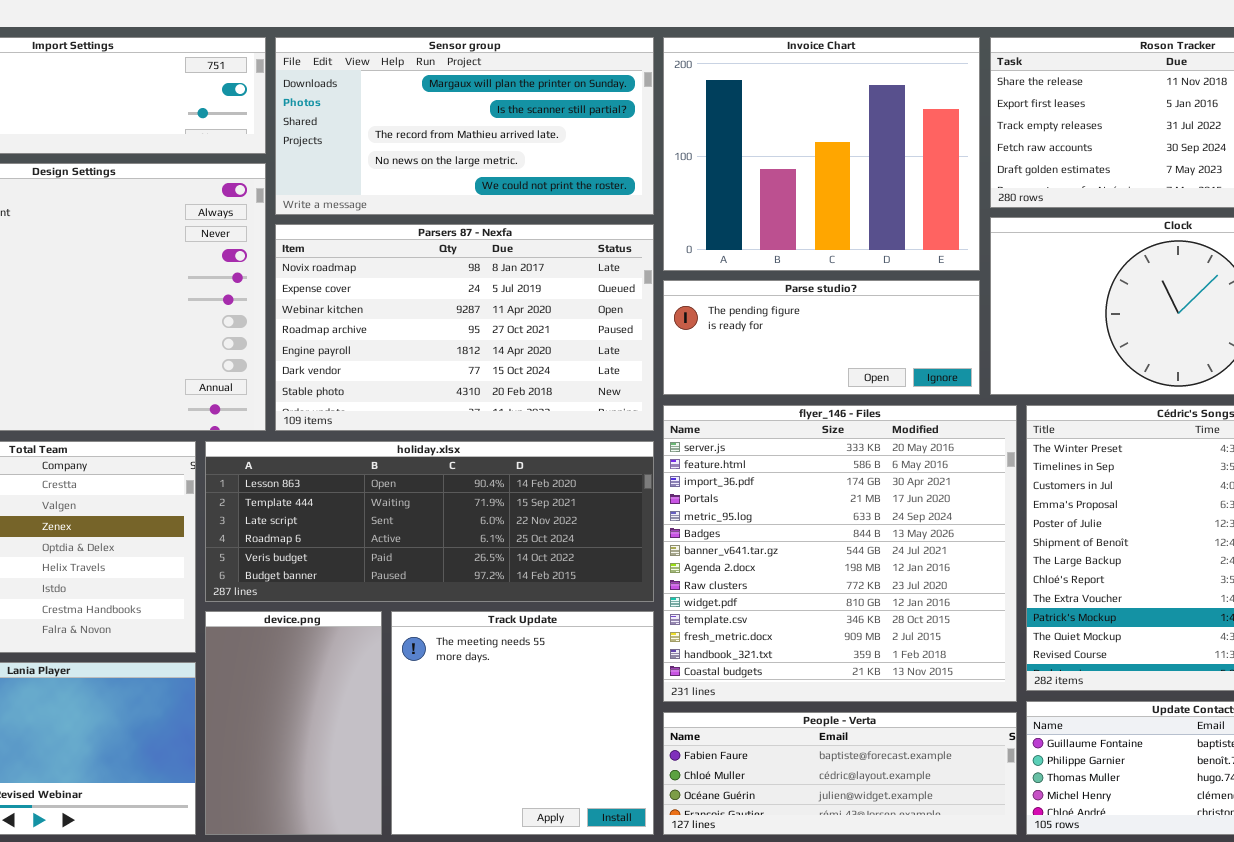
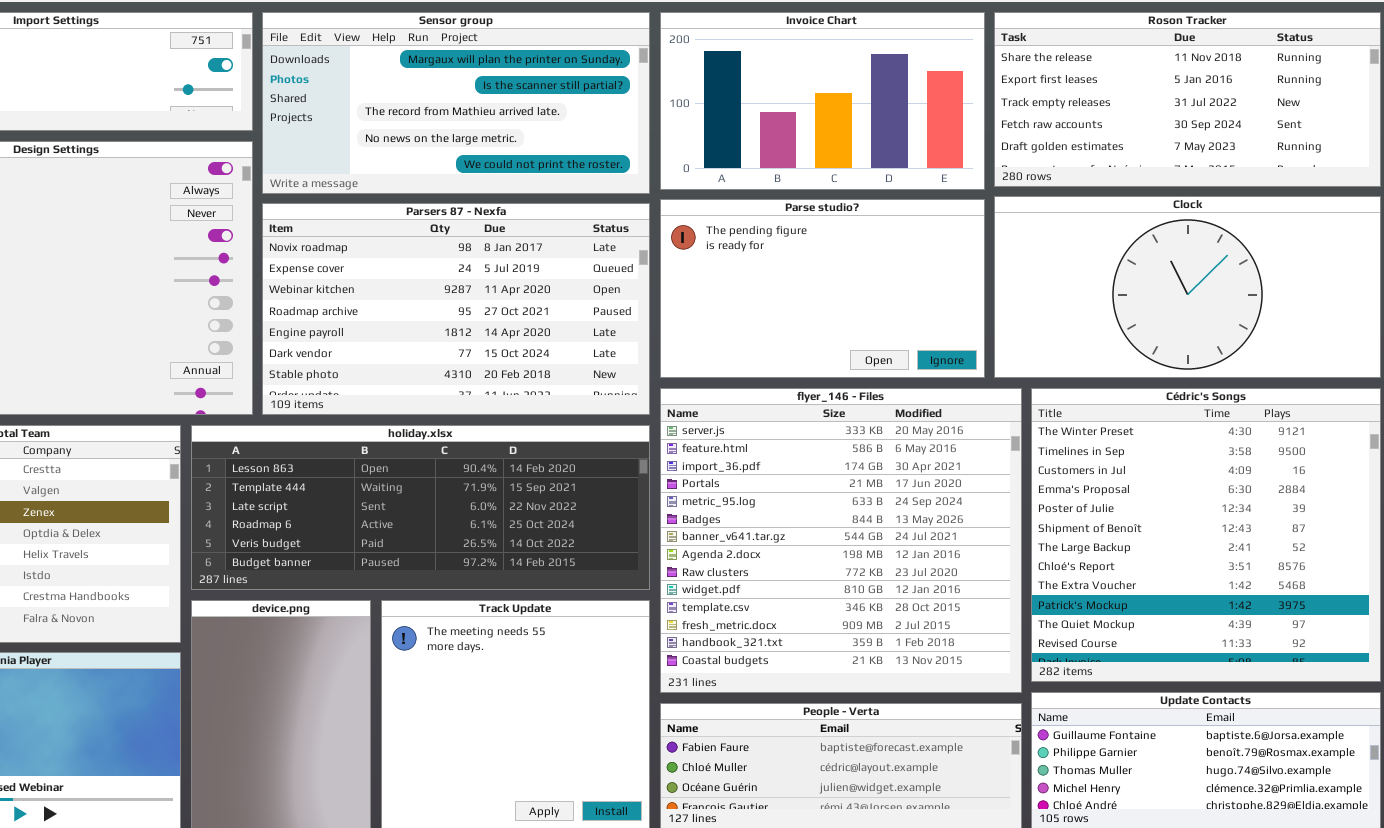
Invoice Chart: [663,37,980,271] -> [660,12,985,190], resized
Parse studio?: [663,280,980,395] -> [660,199,985,378], resized

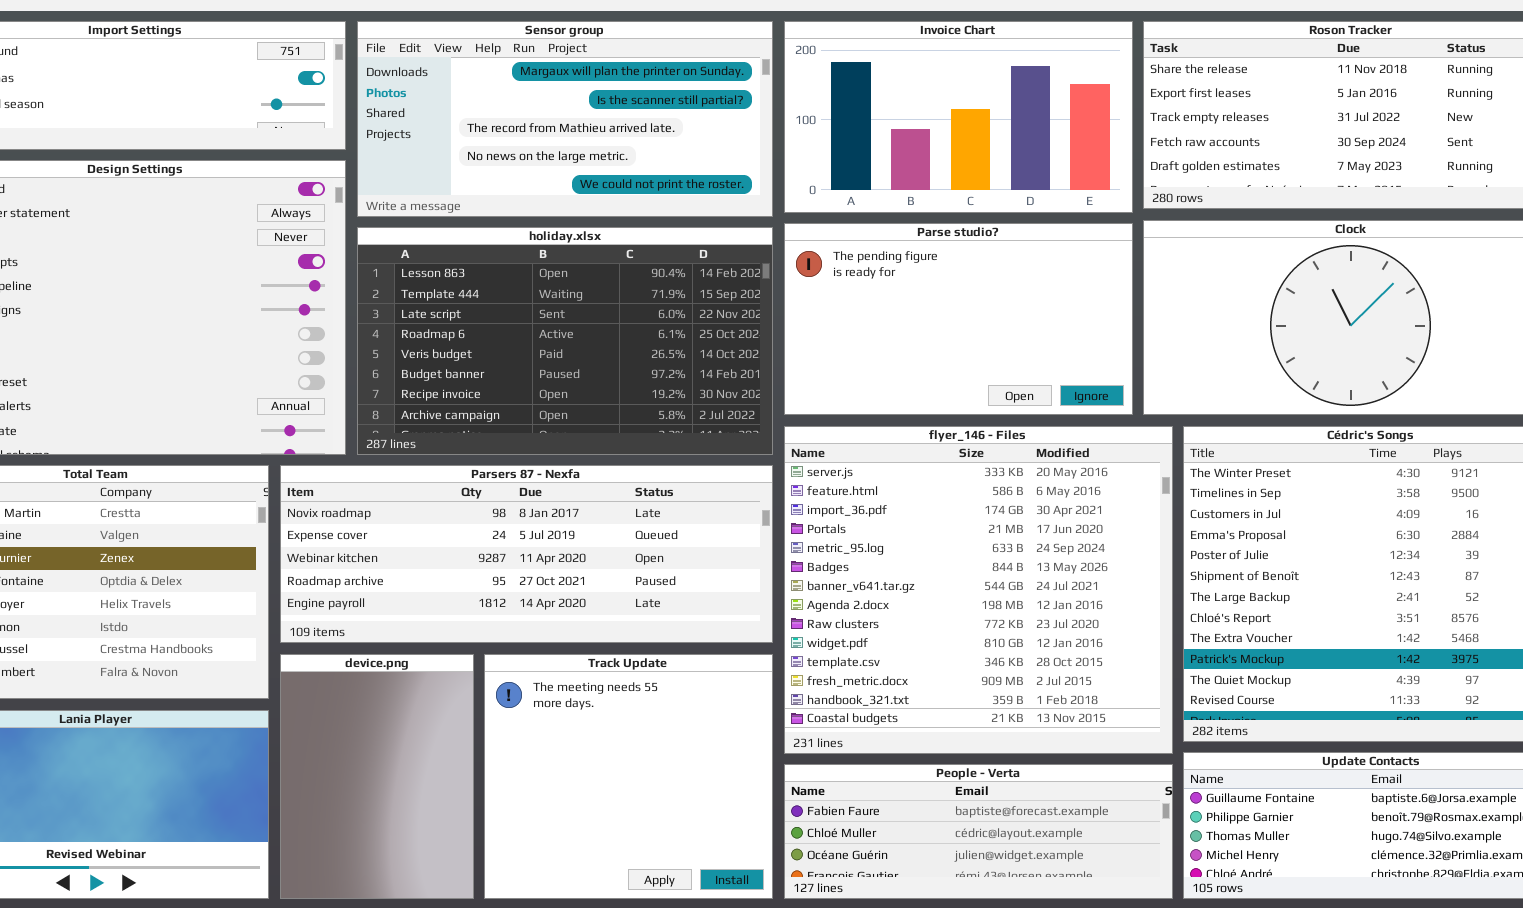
Parsers 87 - Nexfa: [262,203,650,415] -> [280,465,773,643], moved, resized
holiday.xlsx: [191,425,650,590] -> [357,227,773,455], moved, resized

